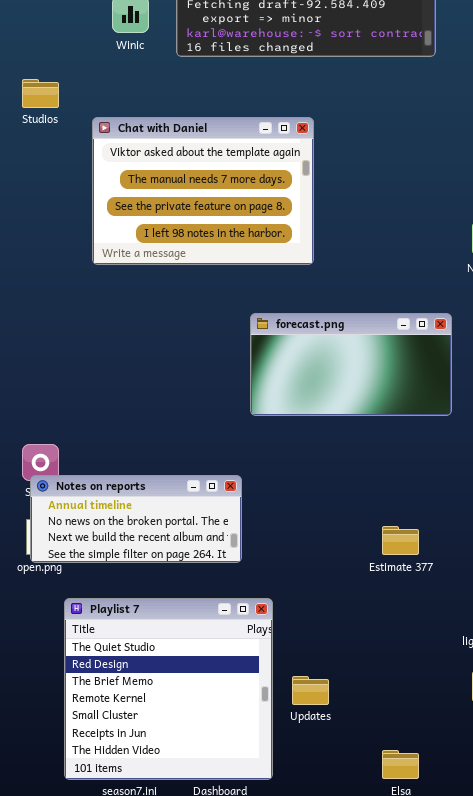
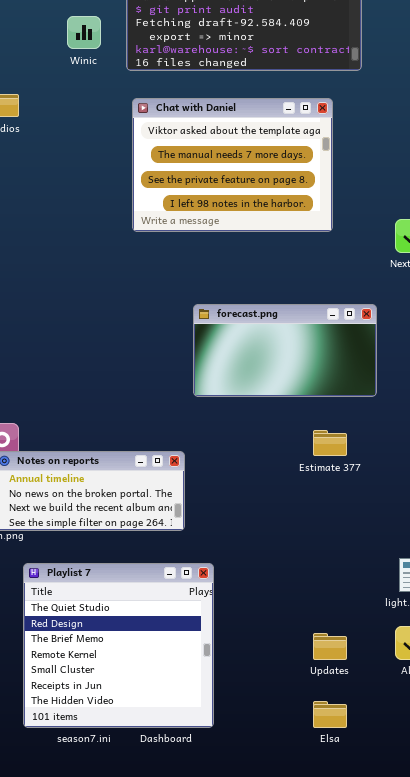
Chat with Daniel: [92,117,314,265] -> [132,98,333,232], moved
Estimate 377: [382,526,419,555] -> [313,430,347,456], moved
Updates: [292,676,329,705] -> [313,633,347,660], moved

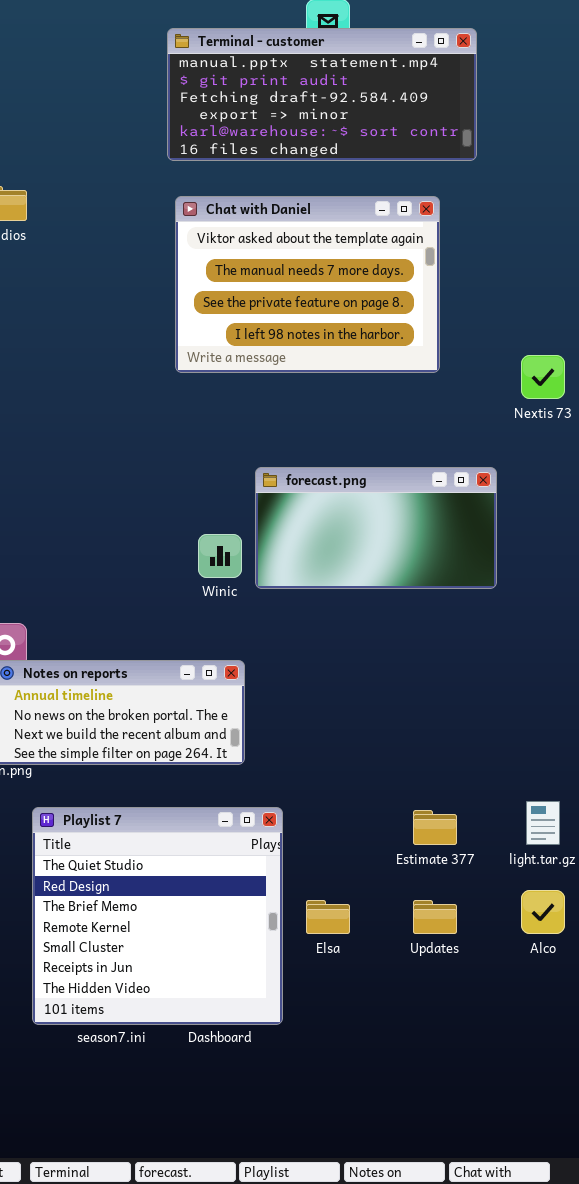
Winic: [67,16,101,49] -> [198,534,242,578], moved
Estimate 377: [313,430,347,456] -> [413,810,457,845], moved
Elsa: [313,701,347,728] -> [306,900,350,934], moved

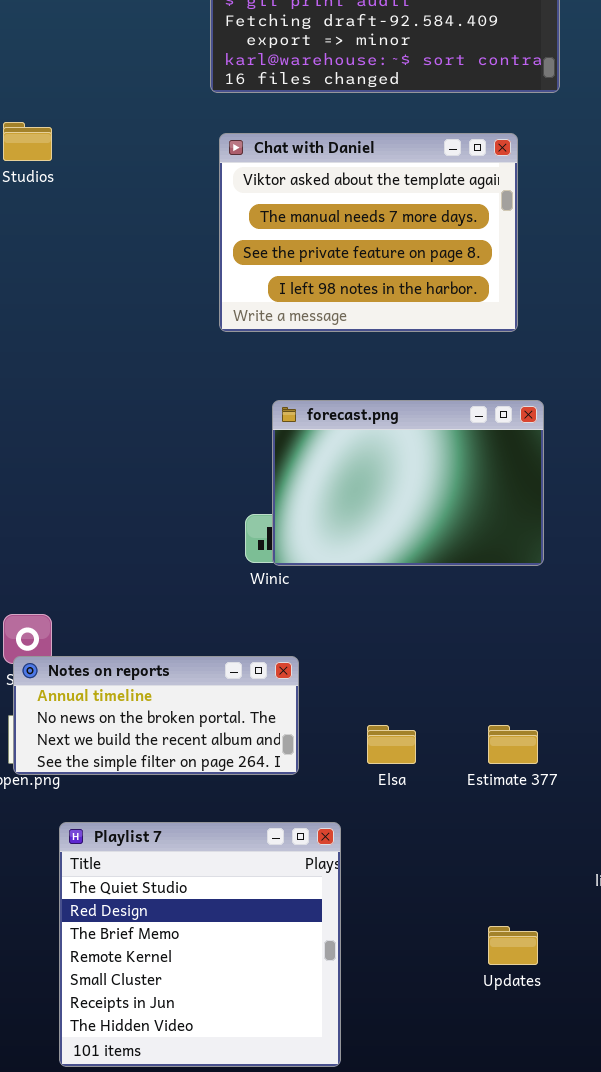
forecast.png: [255,467,497,589] -> [272,400,544,566], moved, resized
Estimate 377: [413,810,457,845] -> [488,725,538,764], moved
Elsa: [306,900,350,934] -> [367,725,416,764], moved

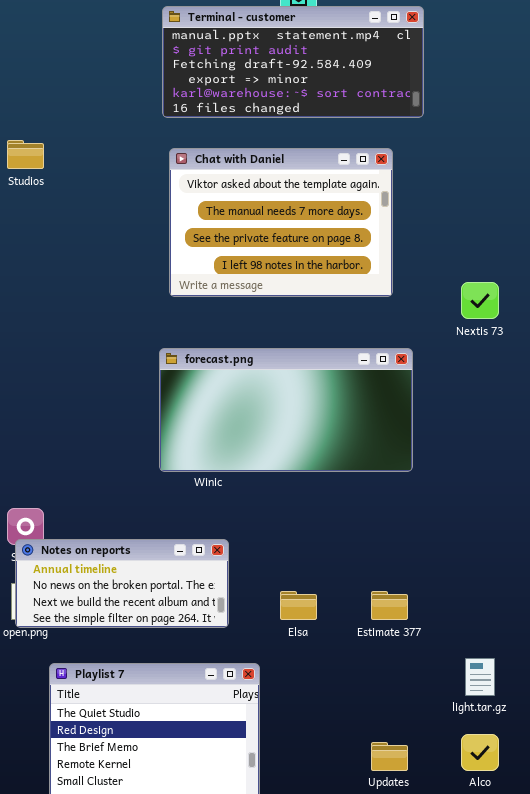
forecast.png: [272,400,544,566] -> [159,348,413,472], resized

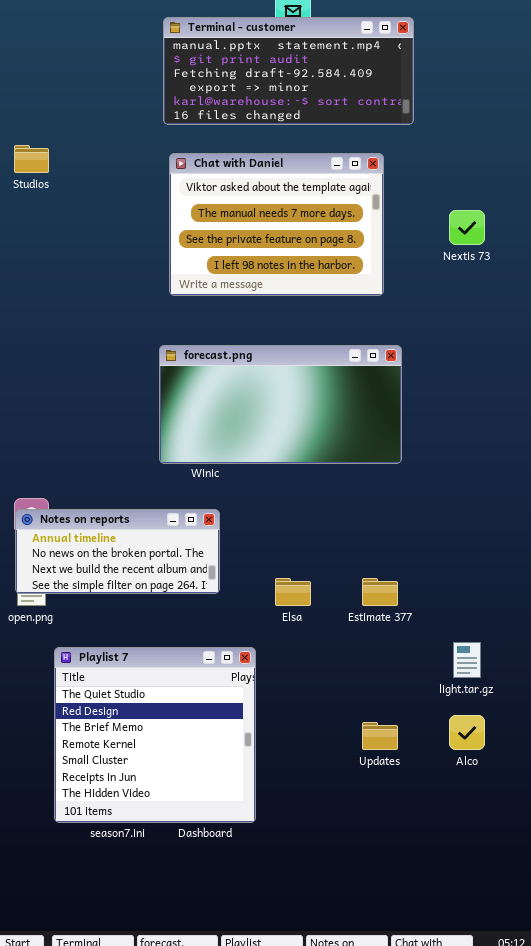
Nextis 73: [461,282,499,319] -> [449,210,485,245], moved
Notes on reports: [15,539,229,628] -> [15,509,220,594], moved

